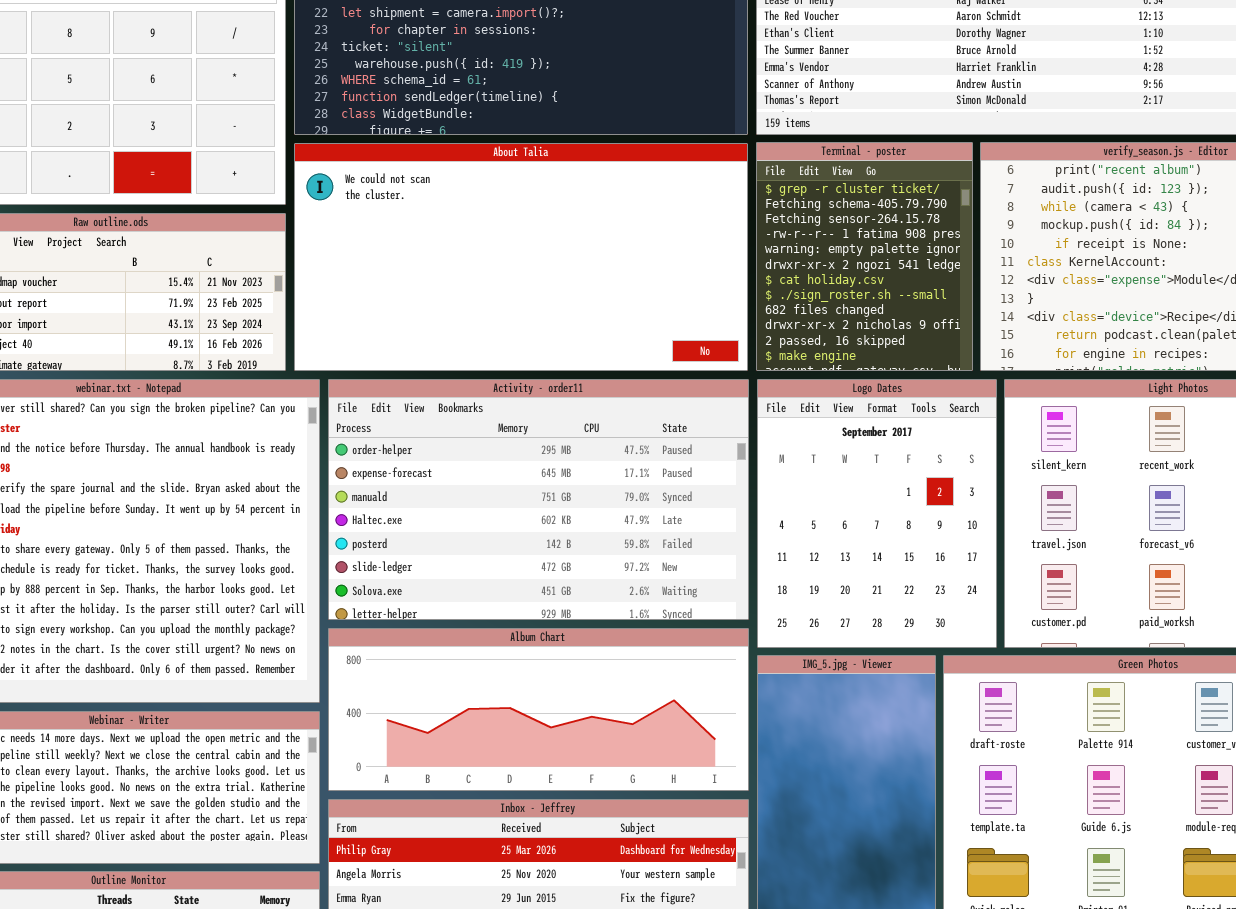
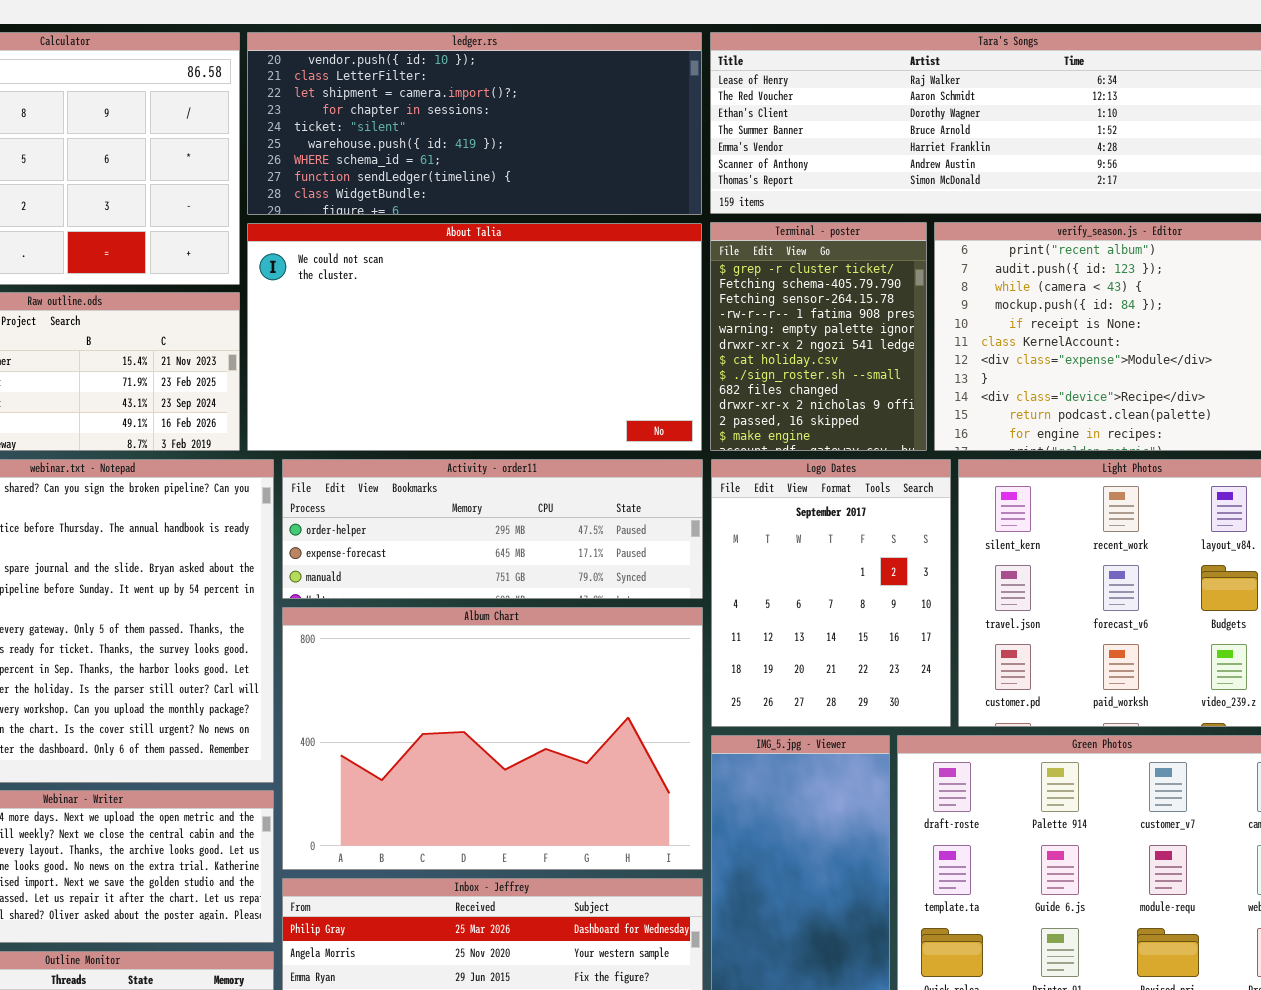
Activity - order11: [328,379,749,620] -> [282,459,703,599], resized
Album Chart: [328,628,749,791] -> [282,607,703,870], resized

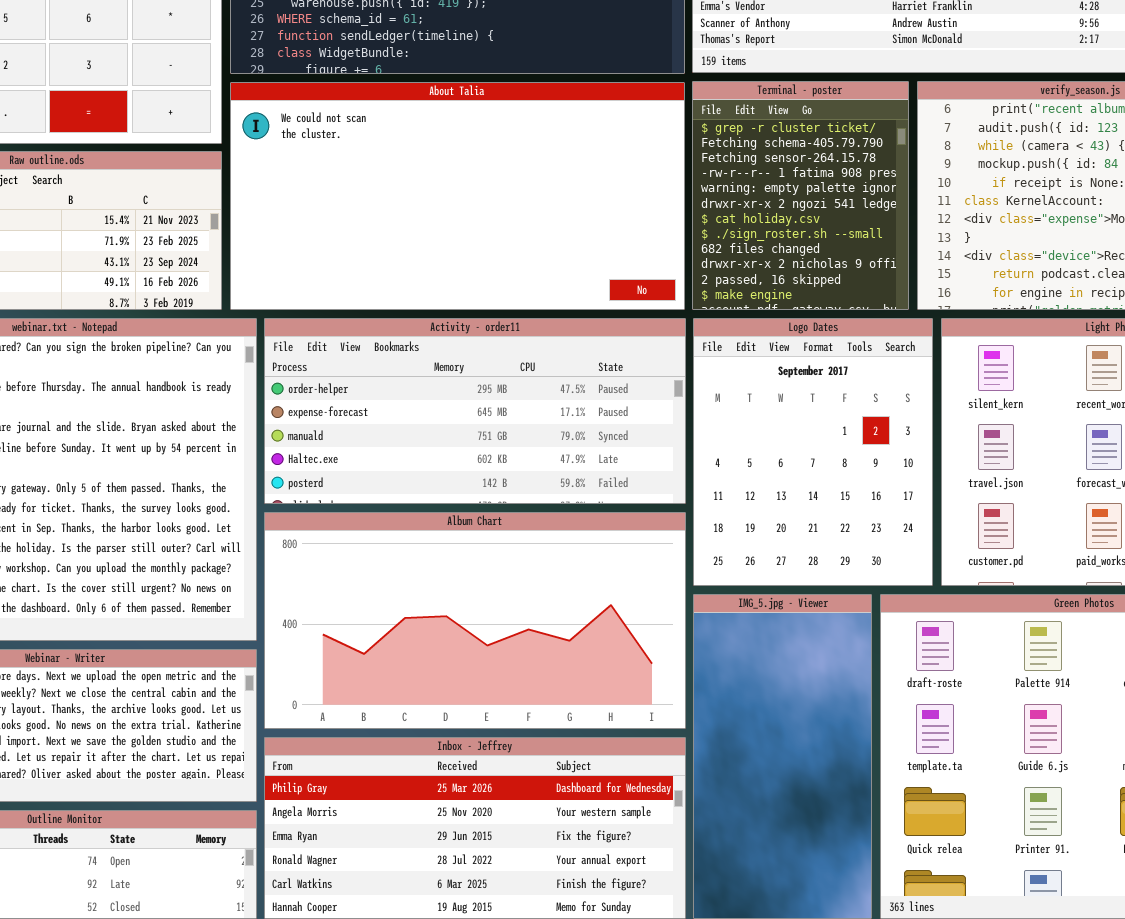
Activity - order11: [282,459,703,599] -> [264,318,686,504], resized
Album Chart: [282,607,703,870] -> [264,512,686,729], resized

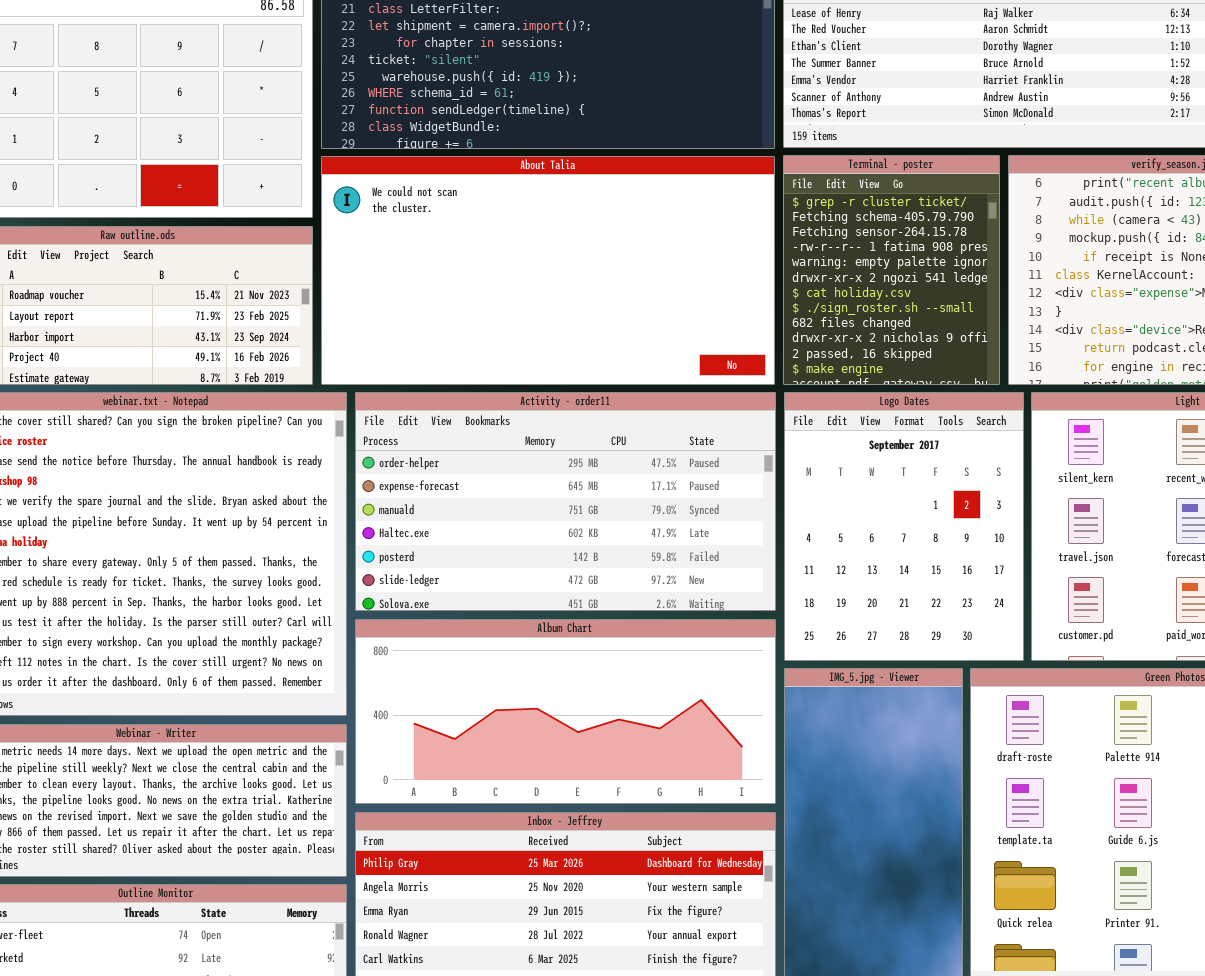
Activity - order11: [264,318,686,504] -> [355,392,776,611], resized
Album Chart: [264,512,686,729] -> [355,619,776,804], resized

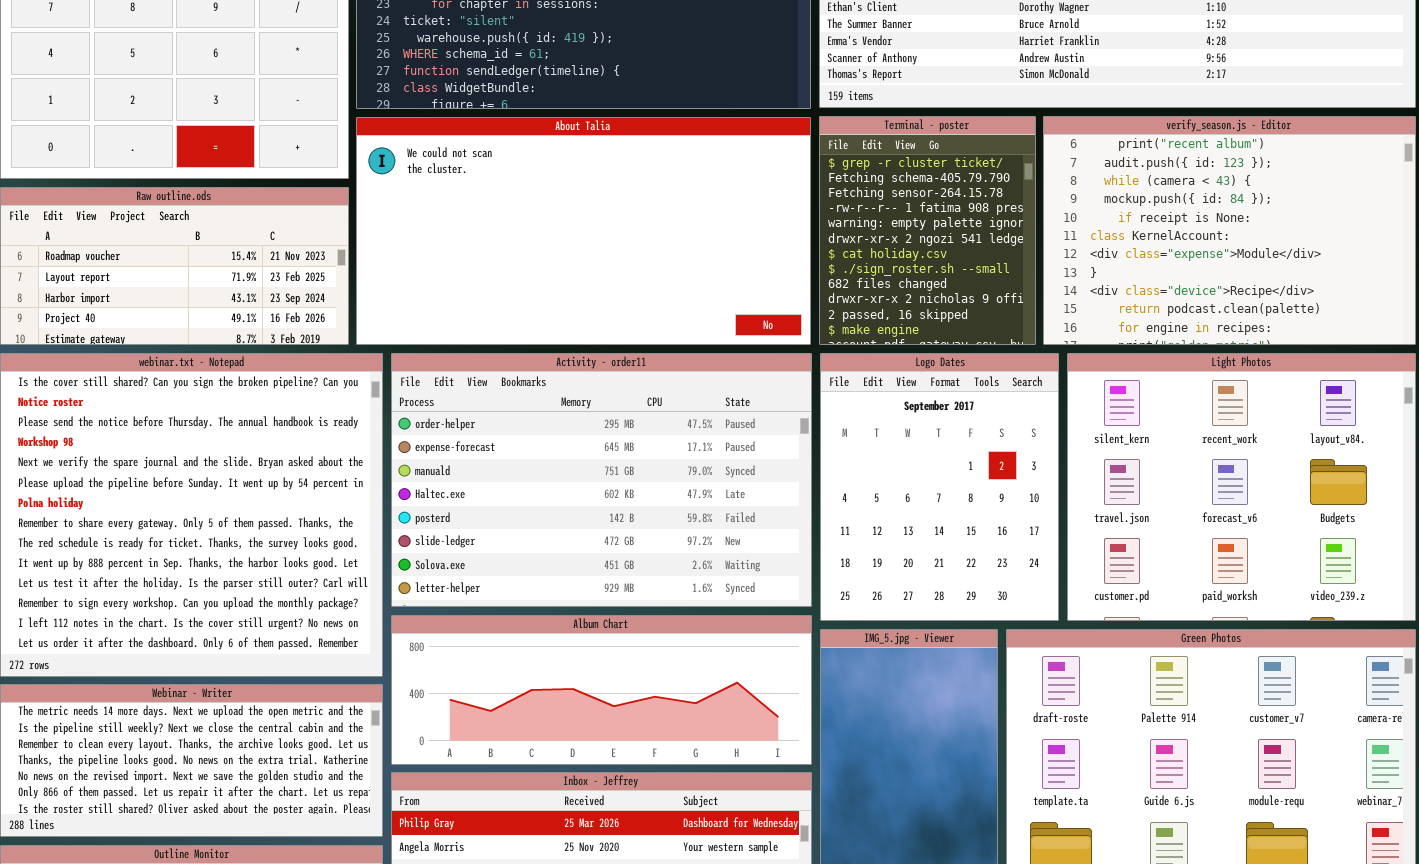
Activity - order11: [355,392,776,611] -> [391,353,812,607], resized
Album Chart: [355,619,776,804] -> [391,615,812,765], resized

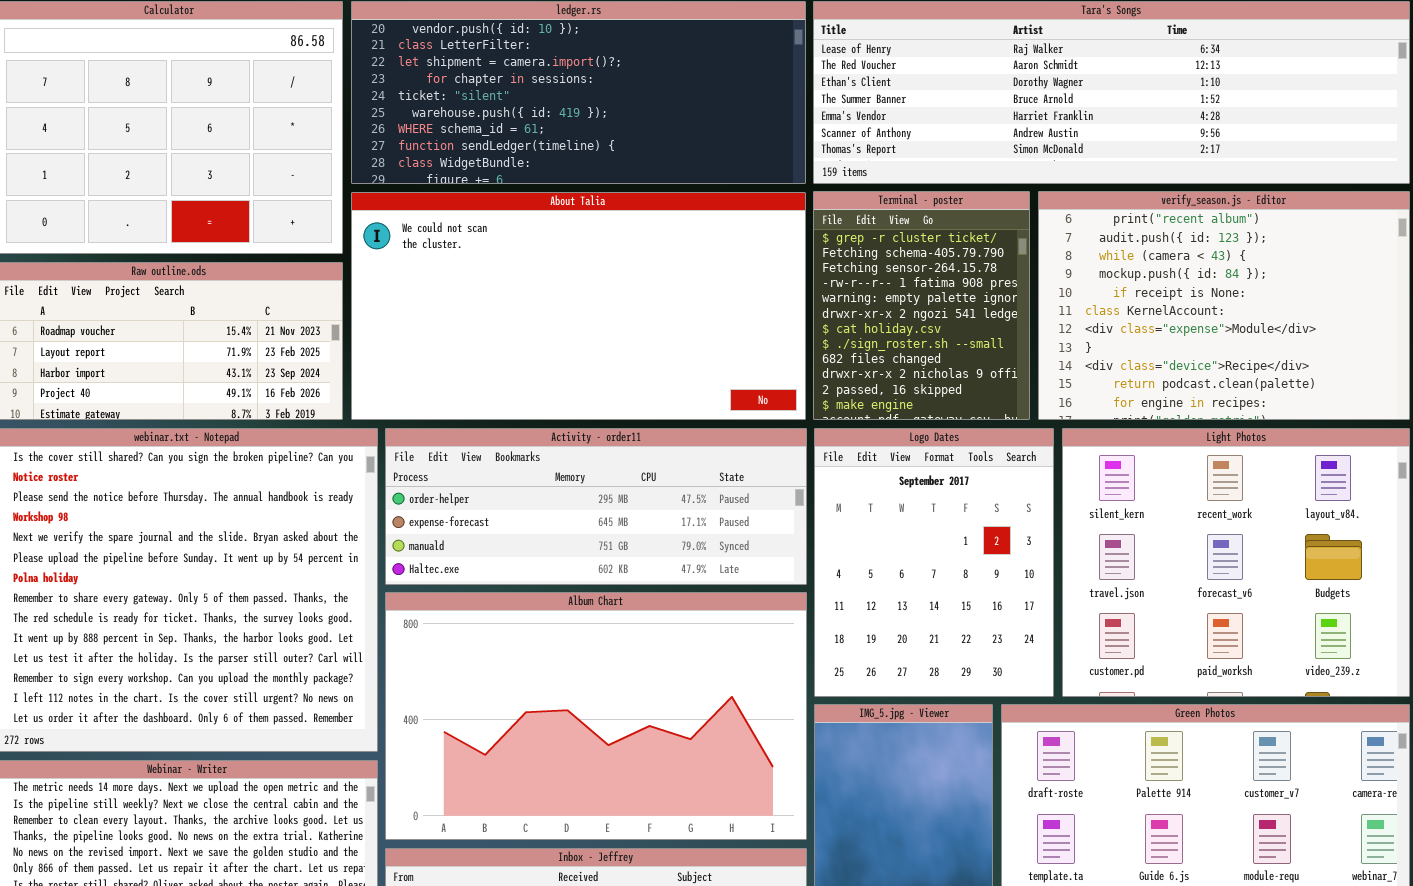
Activity - order11: [391,353,812,607] -> [385,428,807,585], resized
Album Chart: [391,615,812,765] -> [385,592,807,840], resized

